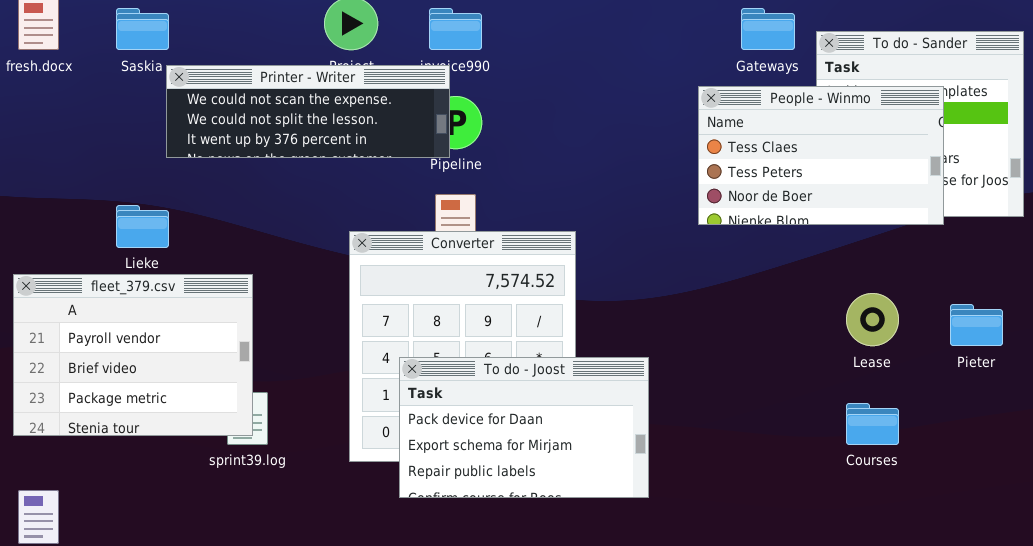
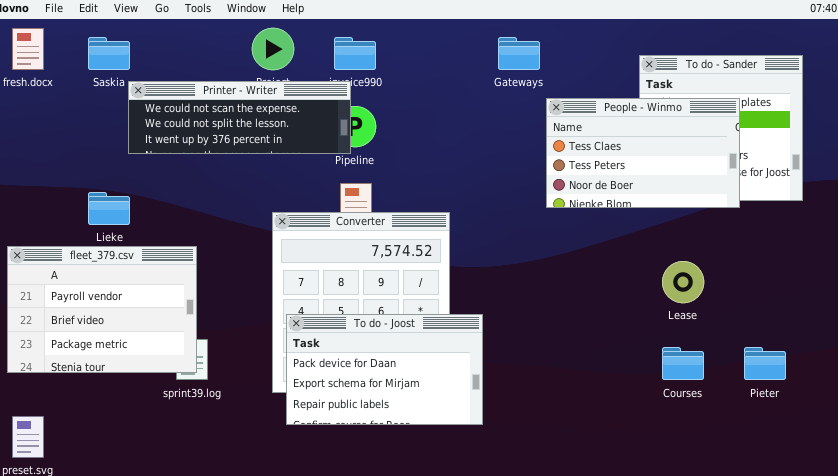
Gateways: [741,8,795,50] -> [498,37,540,70], moved
Pieter: [950,304,1003,346] -> [744,347,786,380], moved
To do - Joost: [399,357,649,498] -> [286,314,483,425], moved

